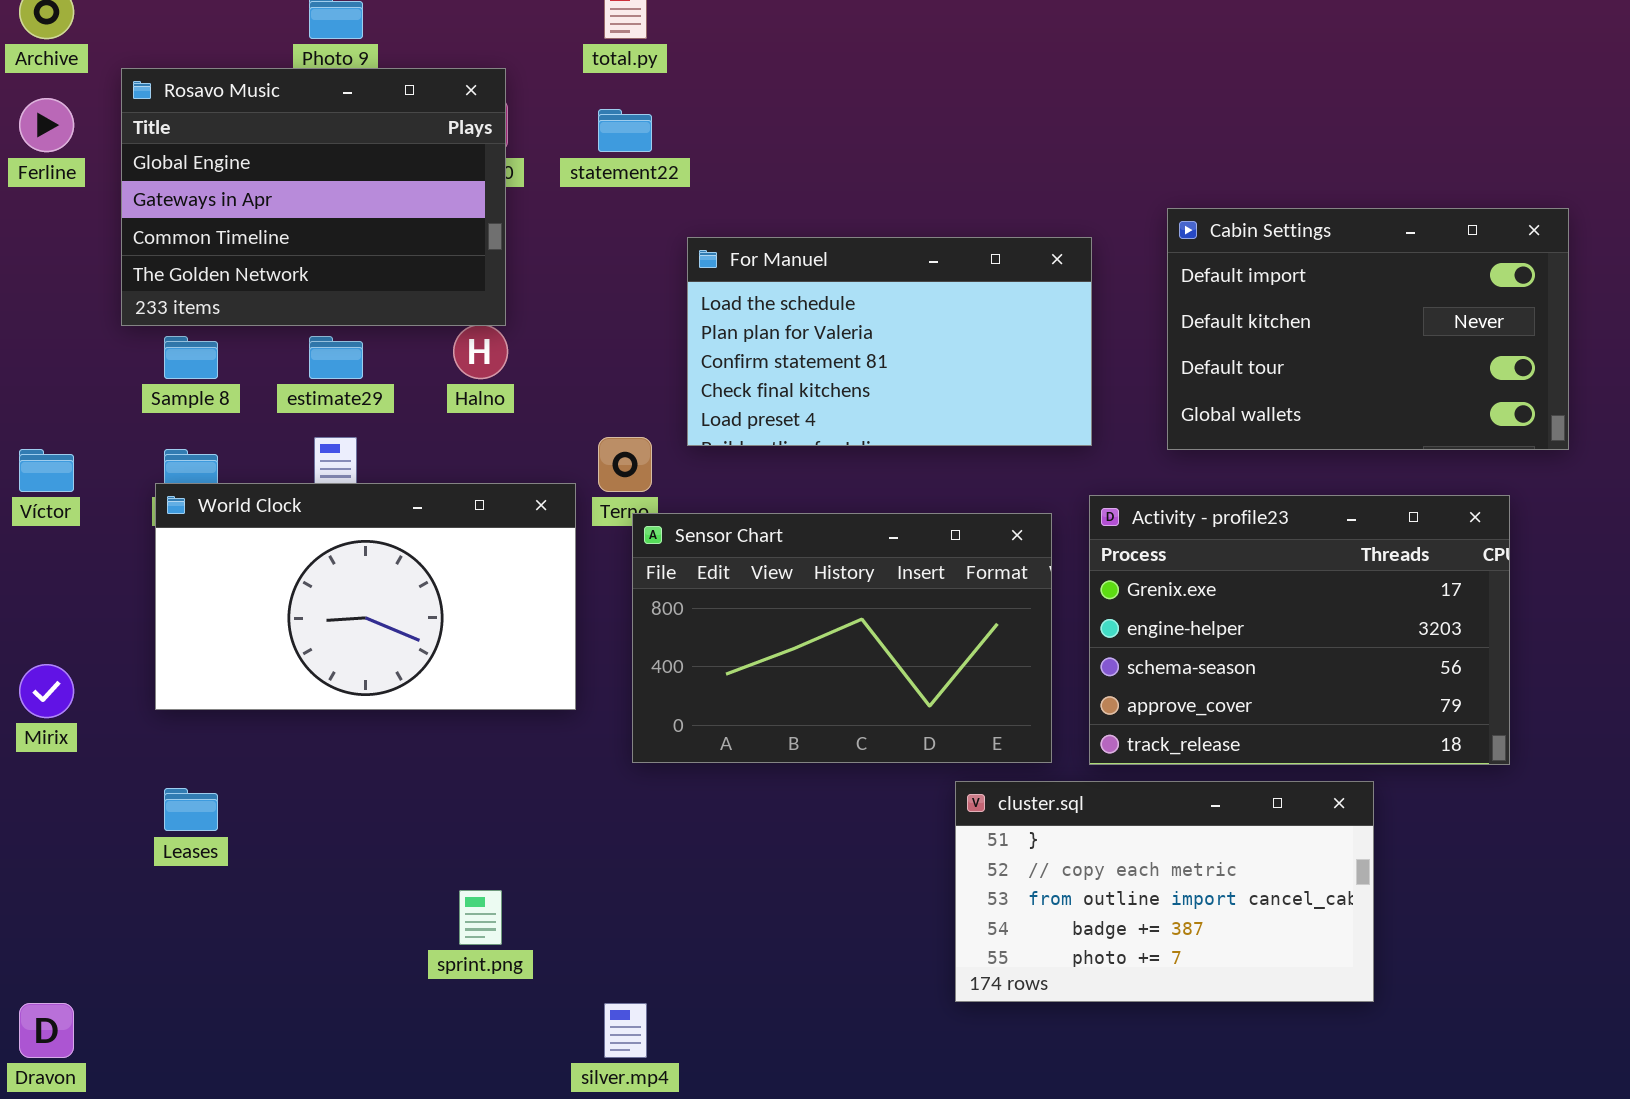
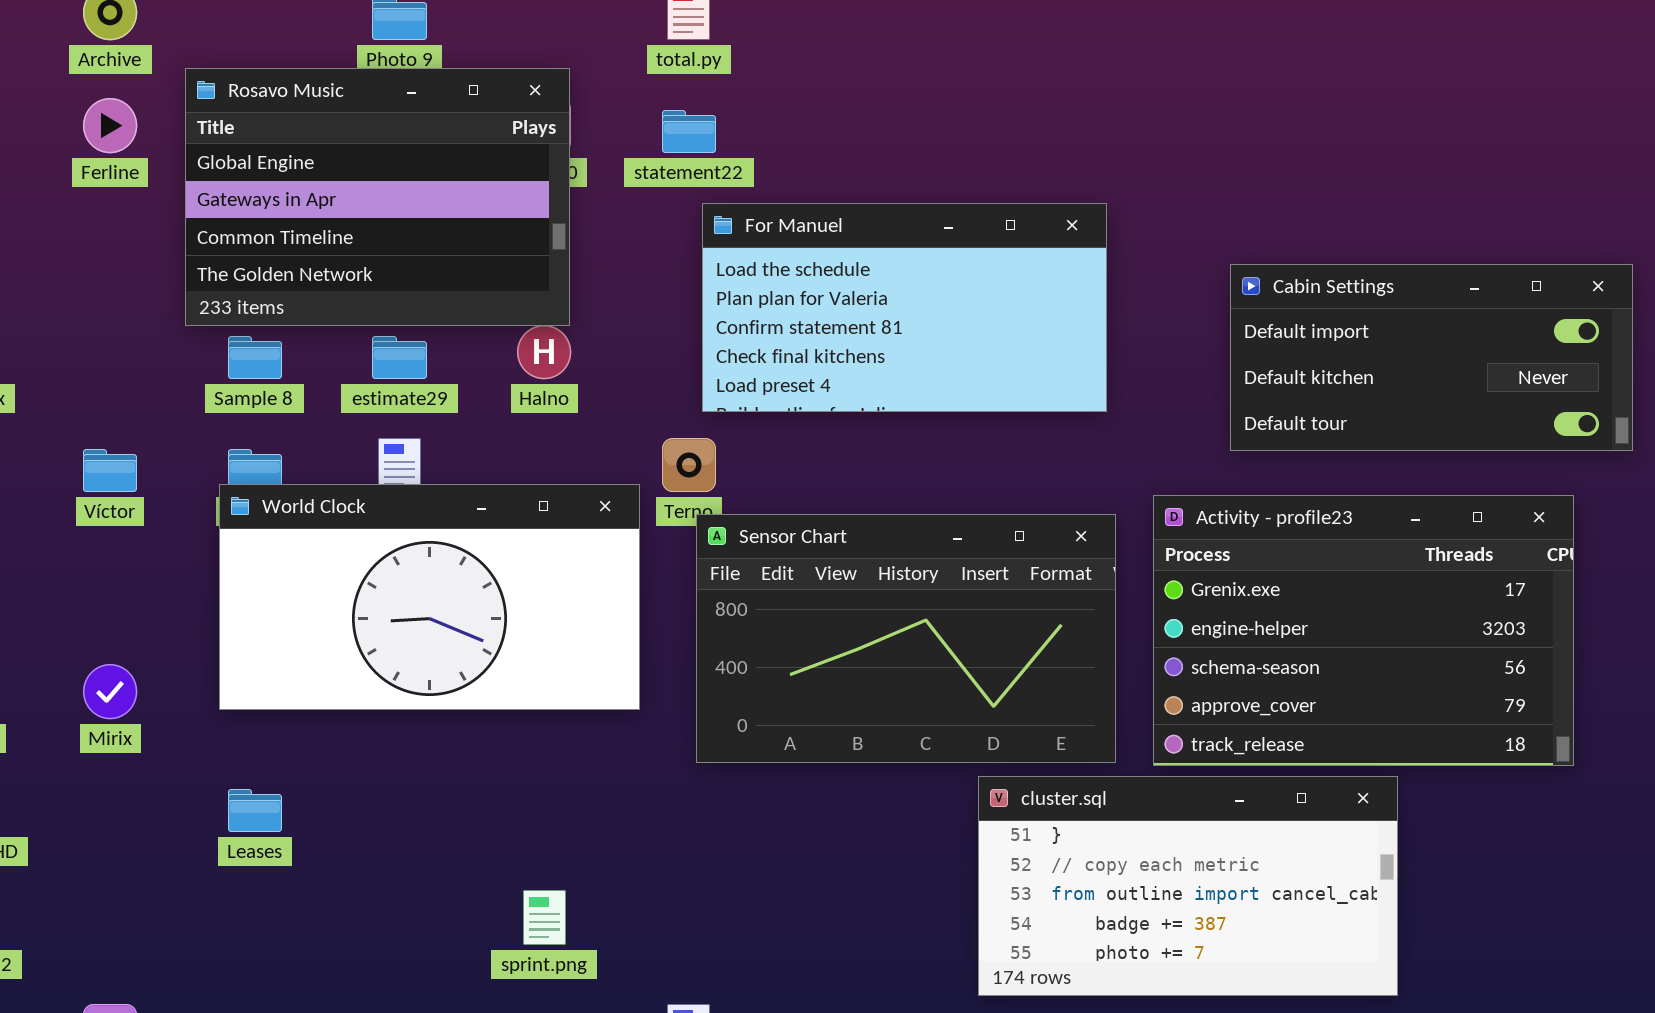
Cabin Settings: [1167,208,1569,450] -> [1230,264,1633,451], resized
For Manuel: [687,237,1092,446] -> [702,203,1107,412], moved
cluster.sql: [955,781,1374,1002] -> [978,776,1398,996], moved

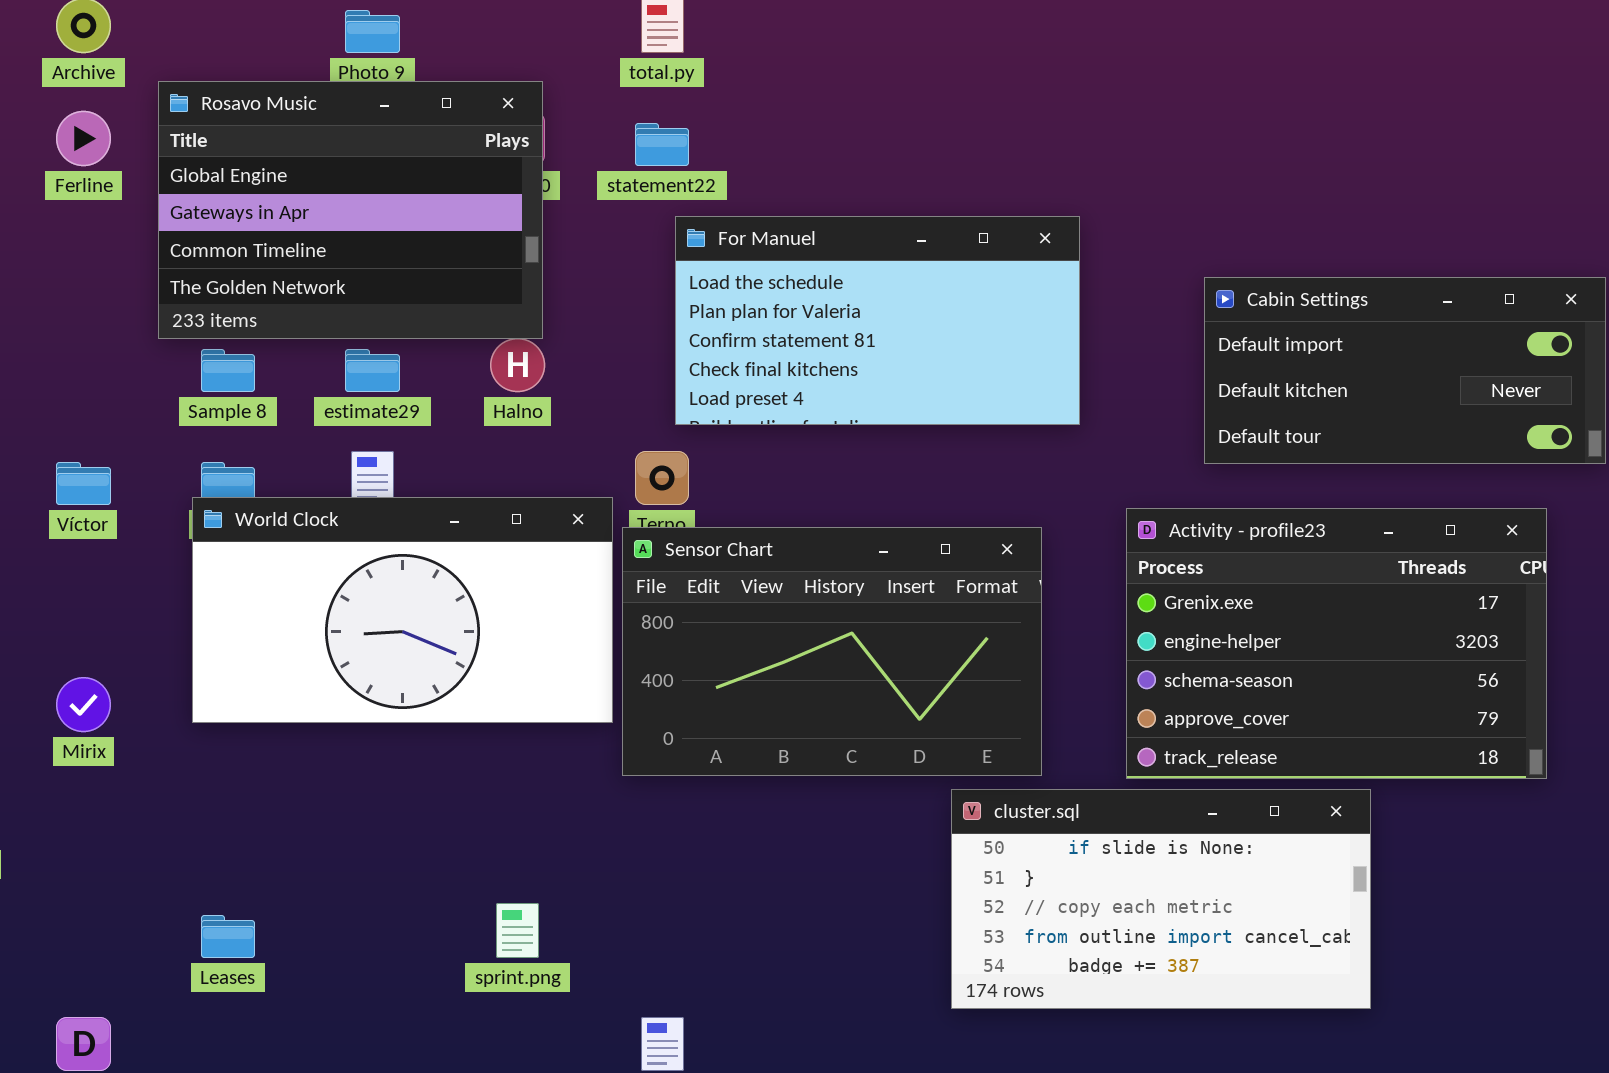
Sensor Chart: [696,514,1116,763] -> [622,527,1042,776], moved
cluster.sql: [978,776,1398,996] -> [951,789,1371,1009], scrolled up 1 row
Leases: [228,789,282,832] -> [201,915,255,958], moved

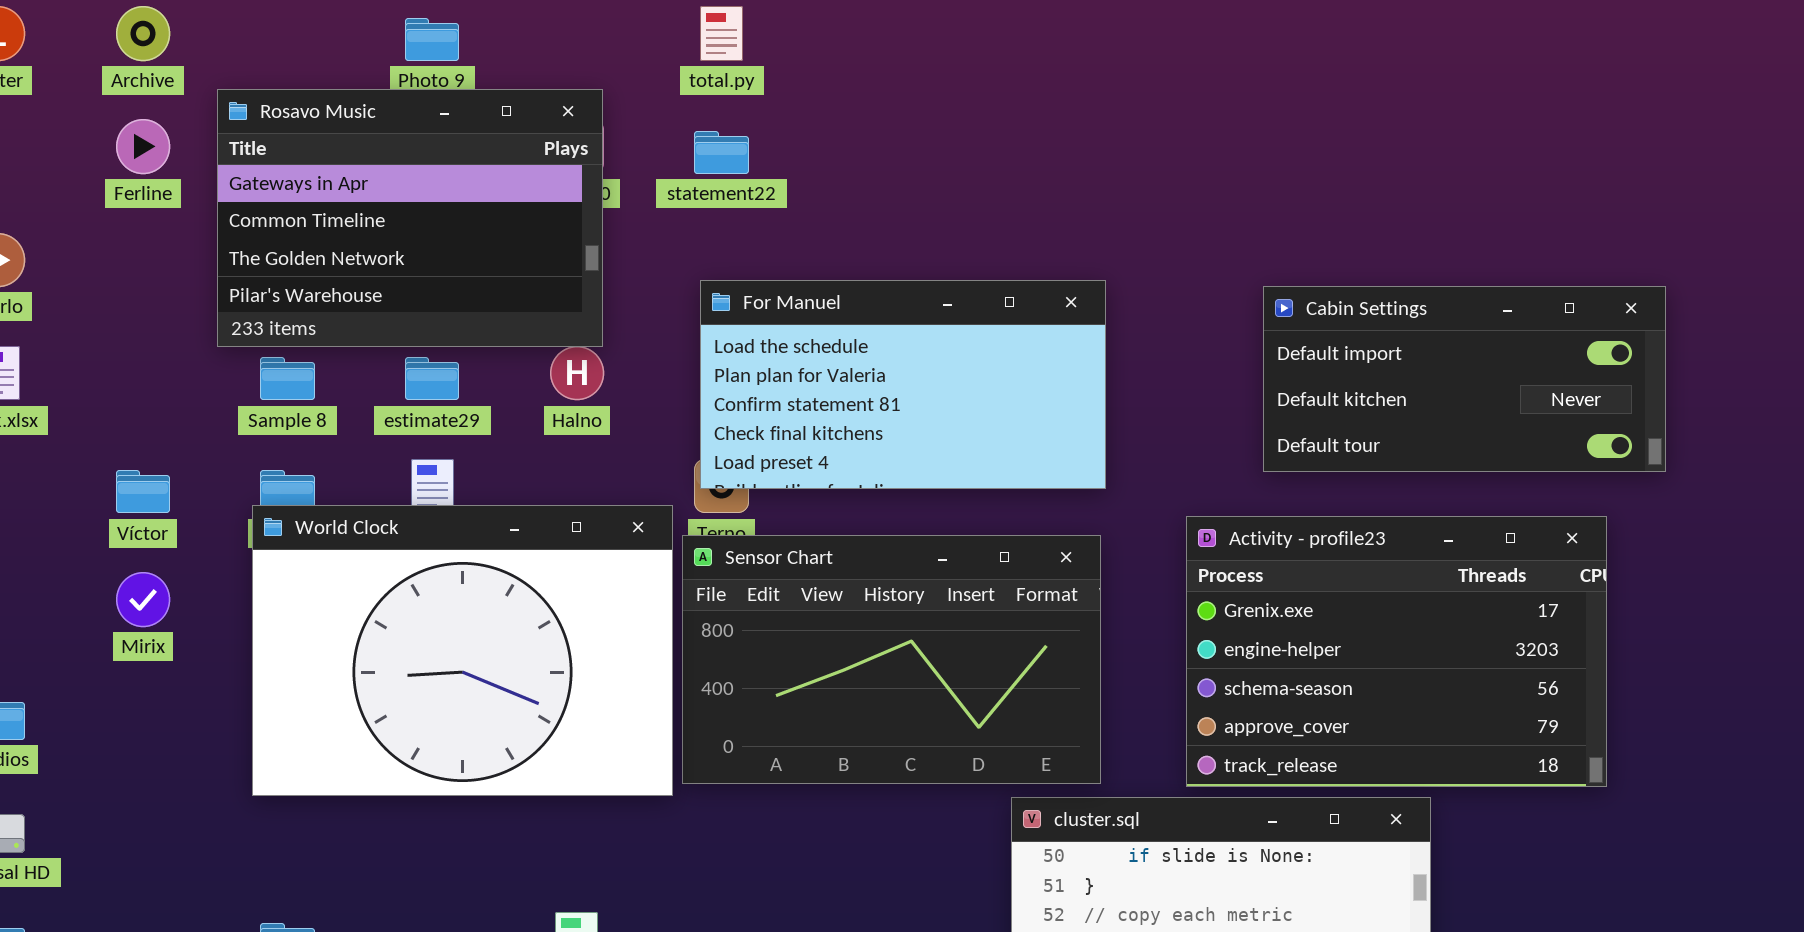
Rosavo Music: [158,81,543,339] -> [217,89,603,347], scrolled down 1 row
For Manuel: [675,216,1080,425] -> [700,280,1106,489], moved
World Clock: [192,497,613,723] -> [252,505,673,796], resized
Mirix: [56,677,111,732] -> [116,572,170,627], moved

